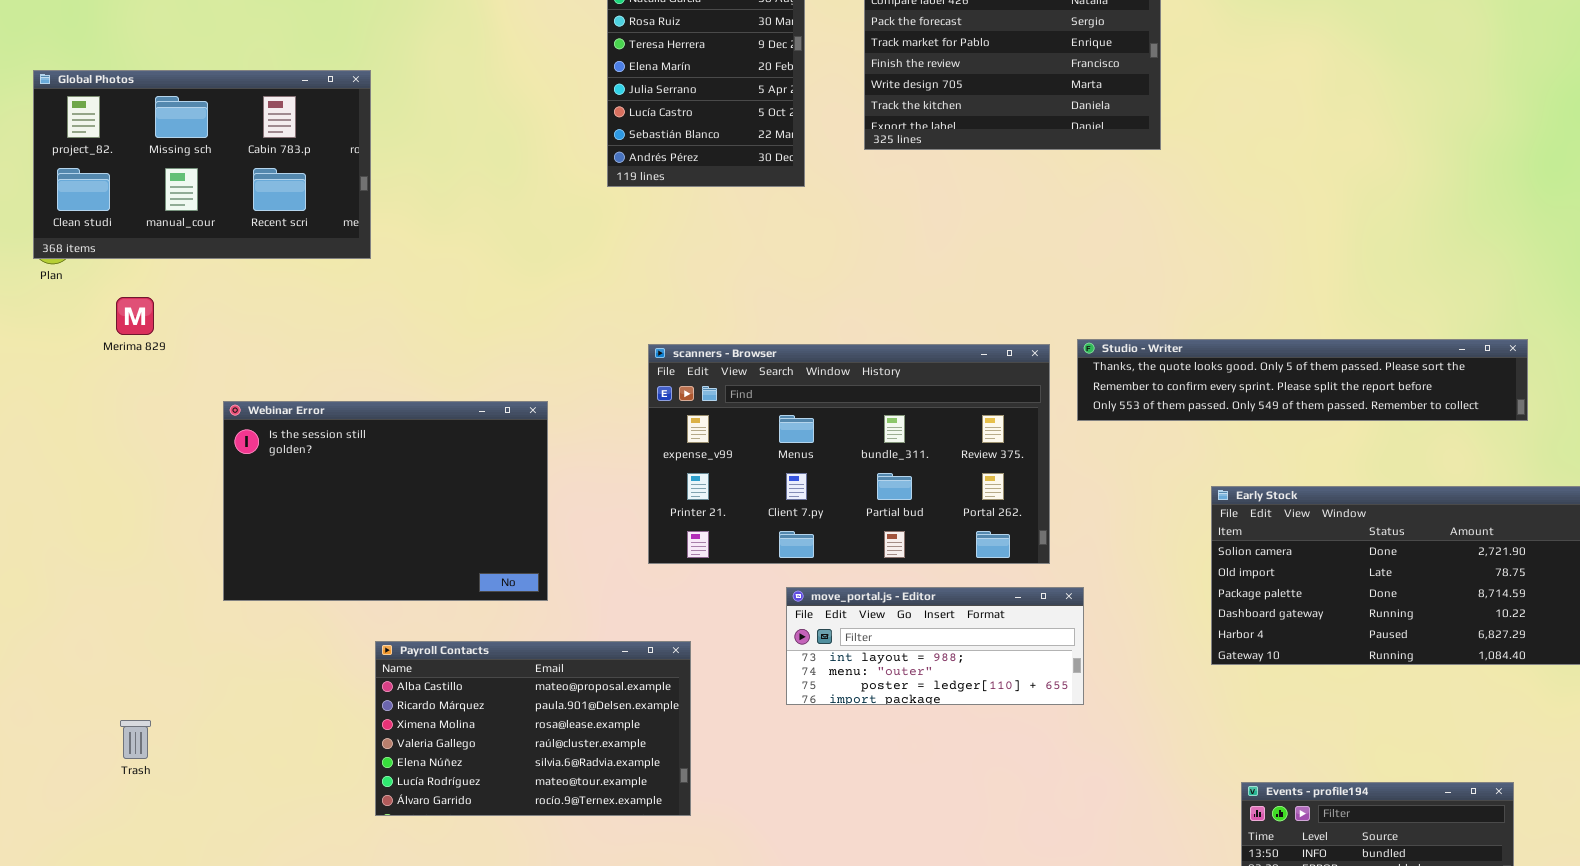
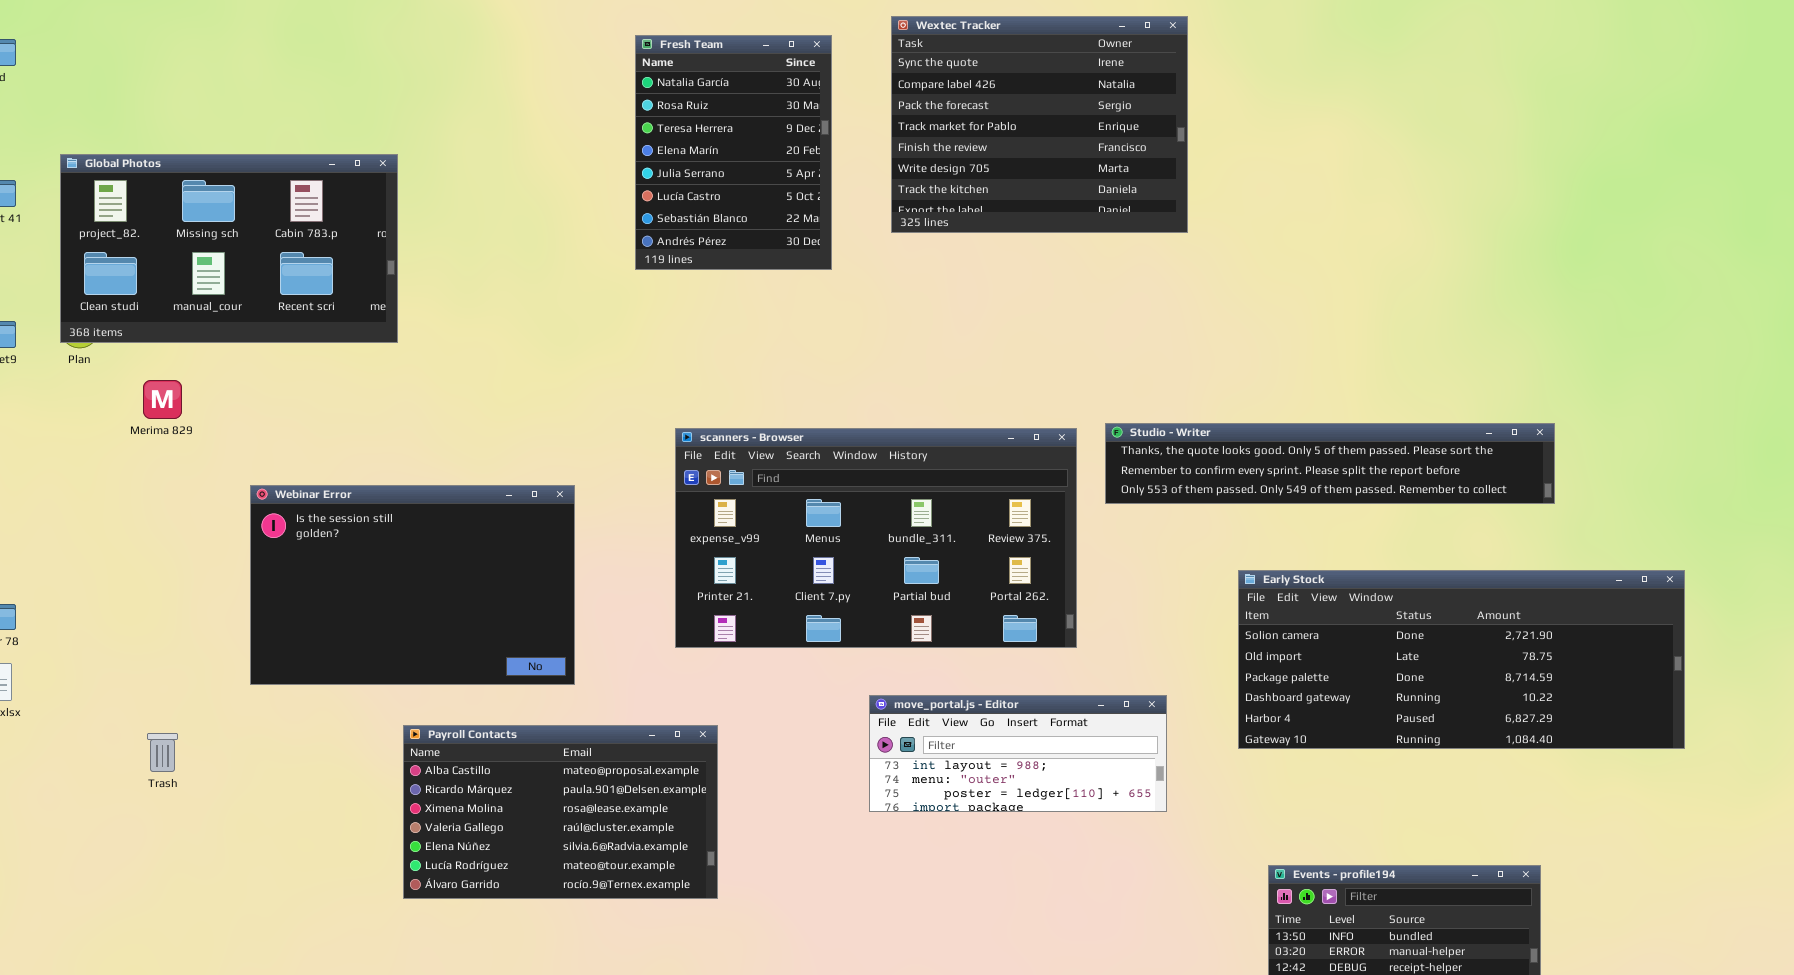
move_portal.js - Editor: [786,587,1084,705] -> [869,695,1167,812], moved
Trash: [120,720,151,759] -> [147,733,178,772], moved

